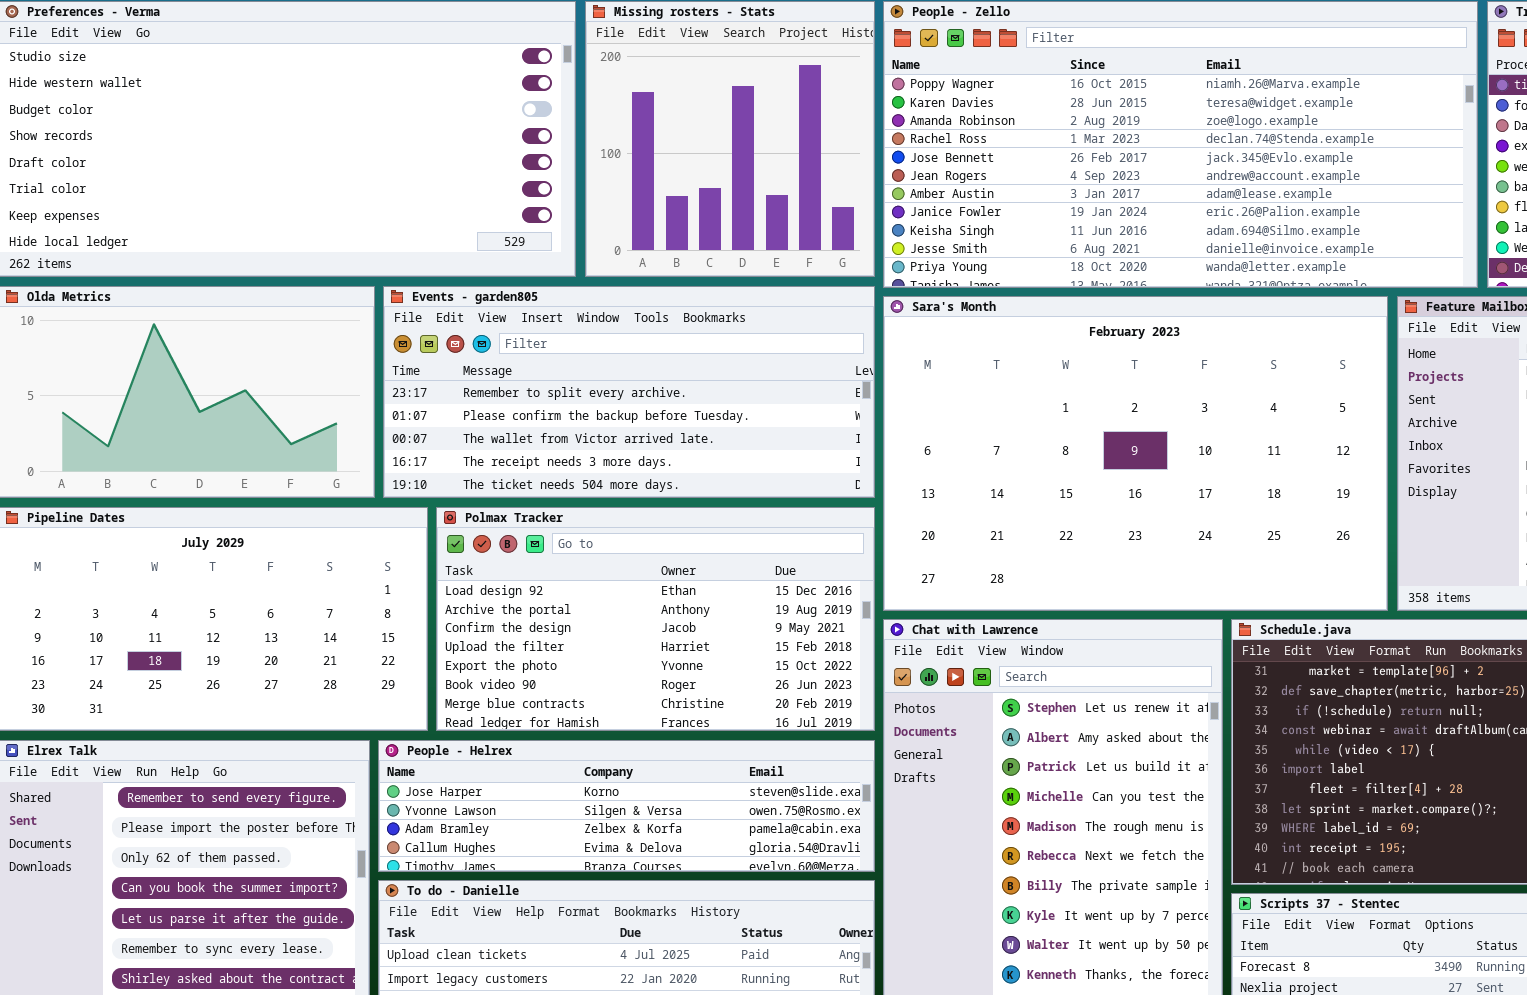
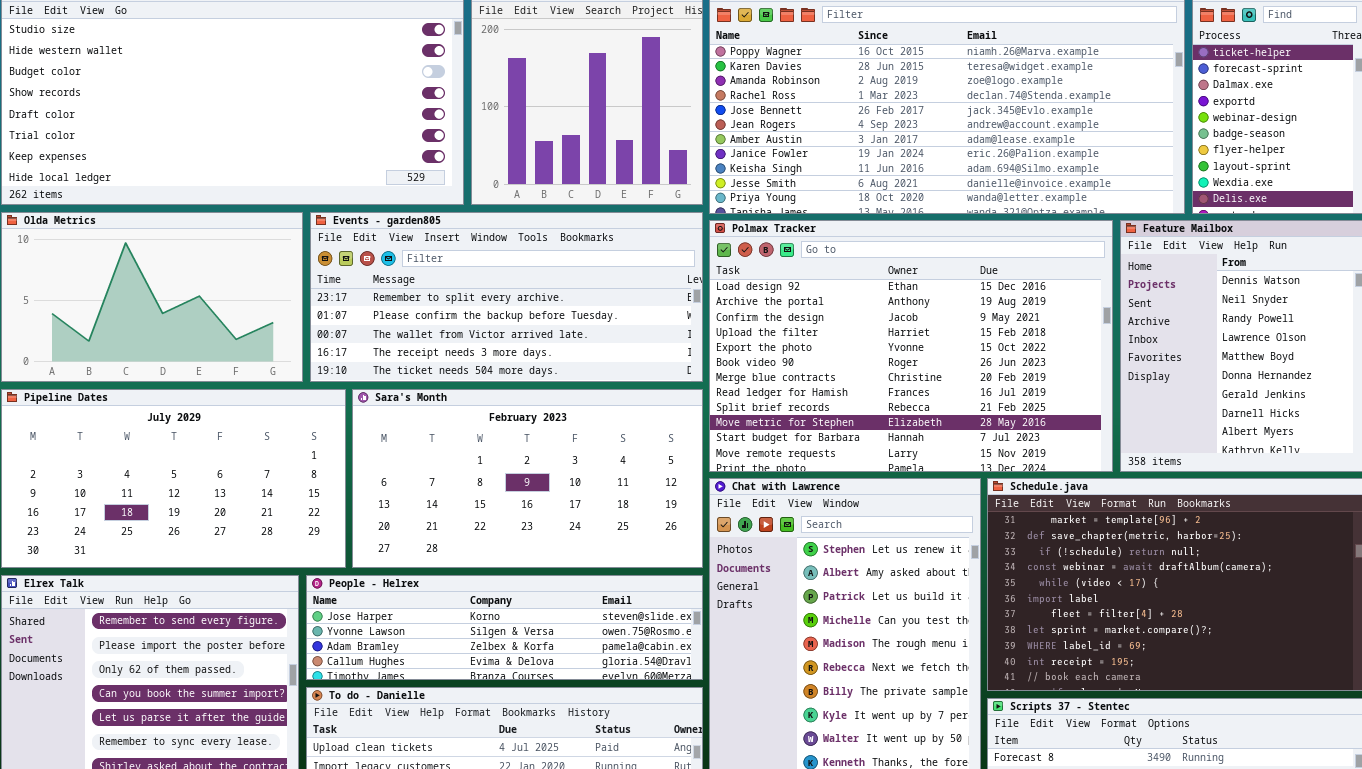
Sara's Month: [883,296,1388,611] -> [352,389,703,568], moved, resized
Polmax Tracker: [436,507,875,731] -> [709,220,1113,472], moved, resized

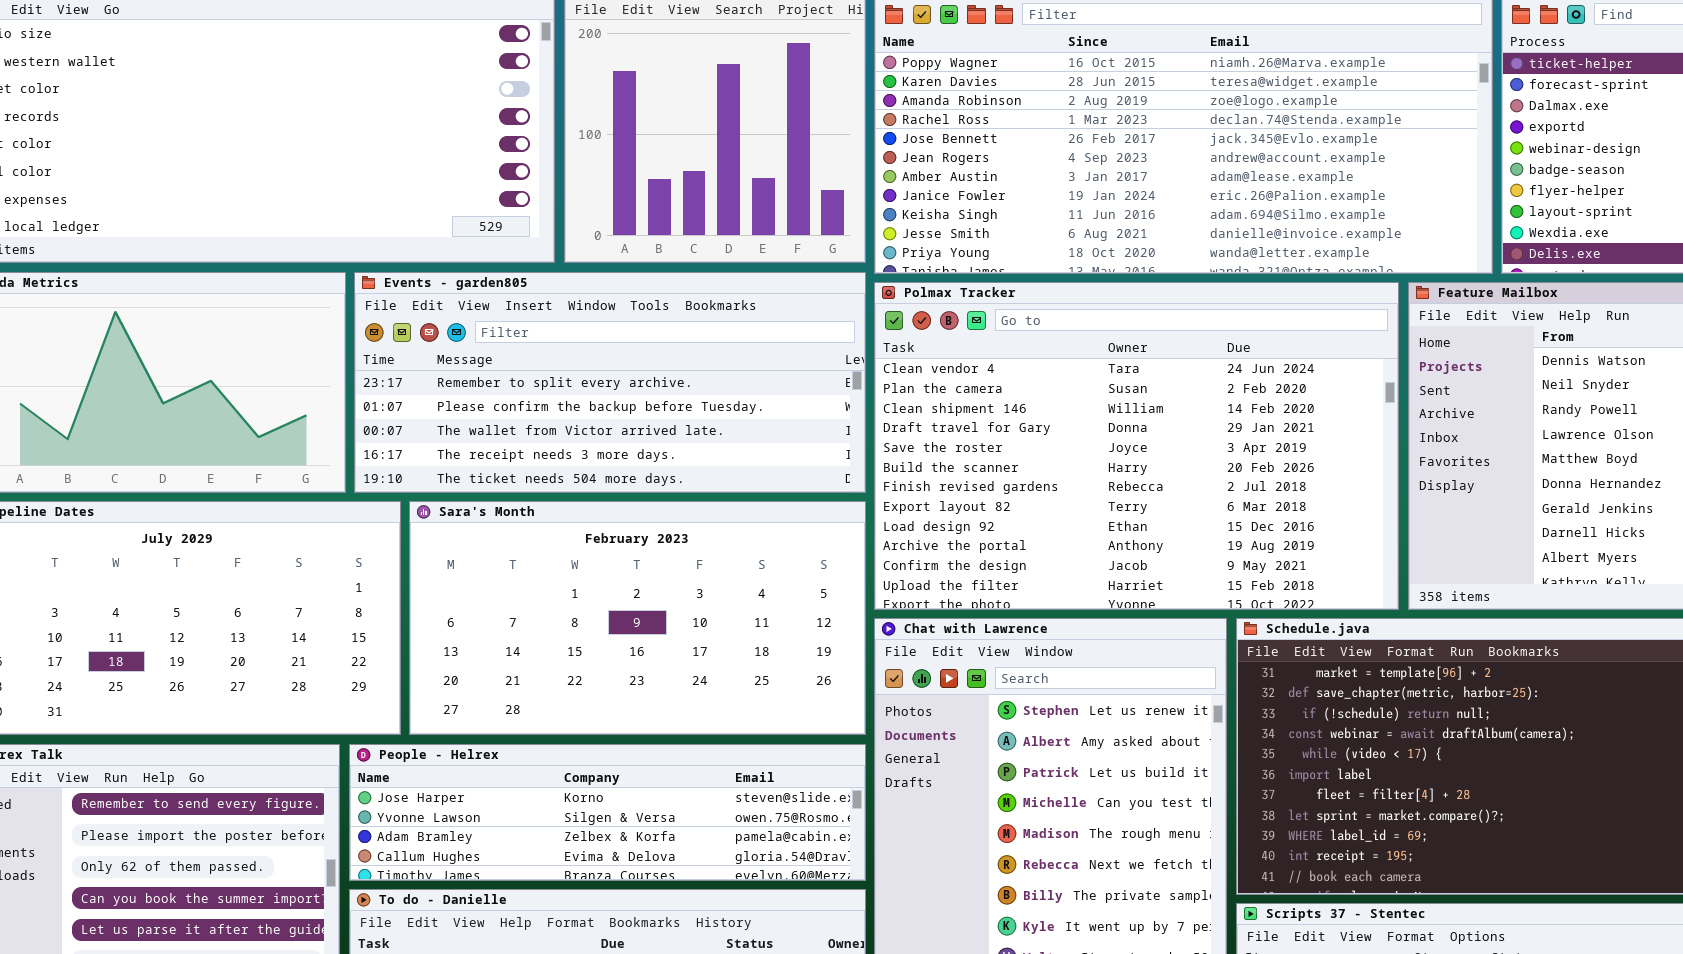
Polmax Tracker: [709,220,1113,472] -> [874,282,1399,610], scrolled up 8 rows

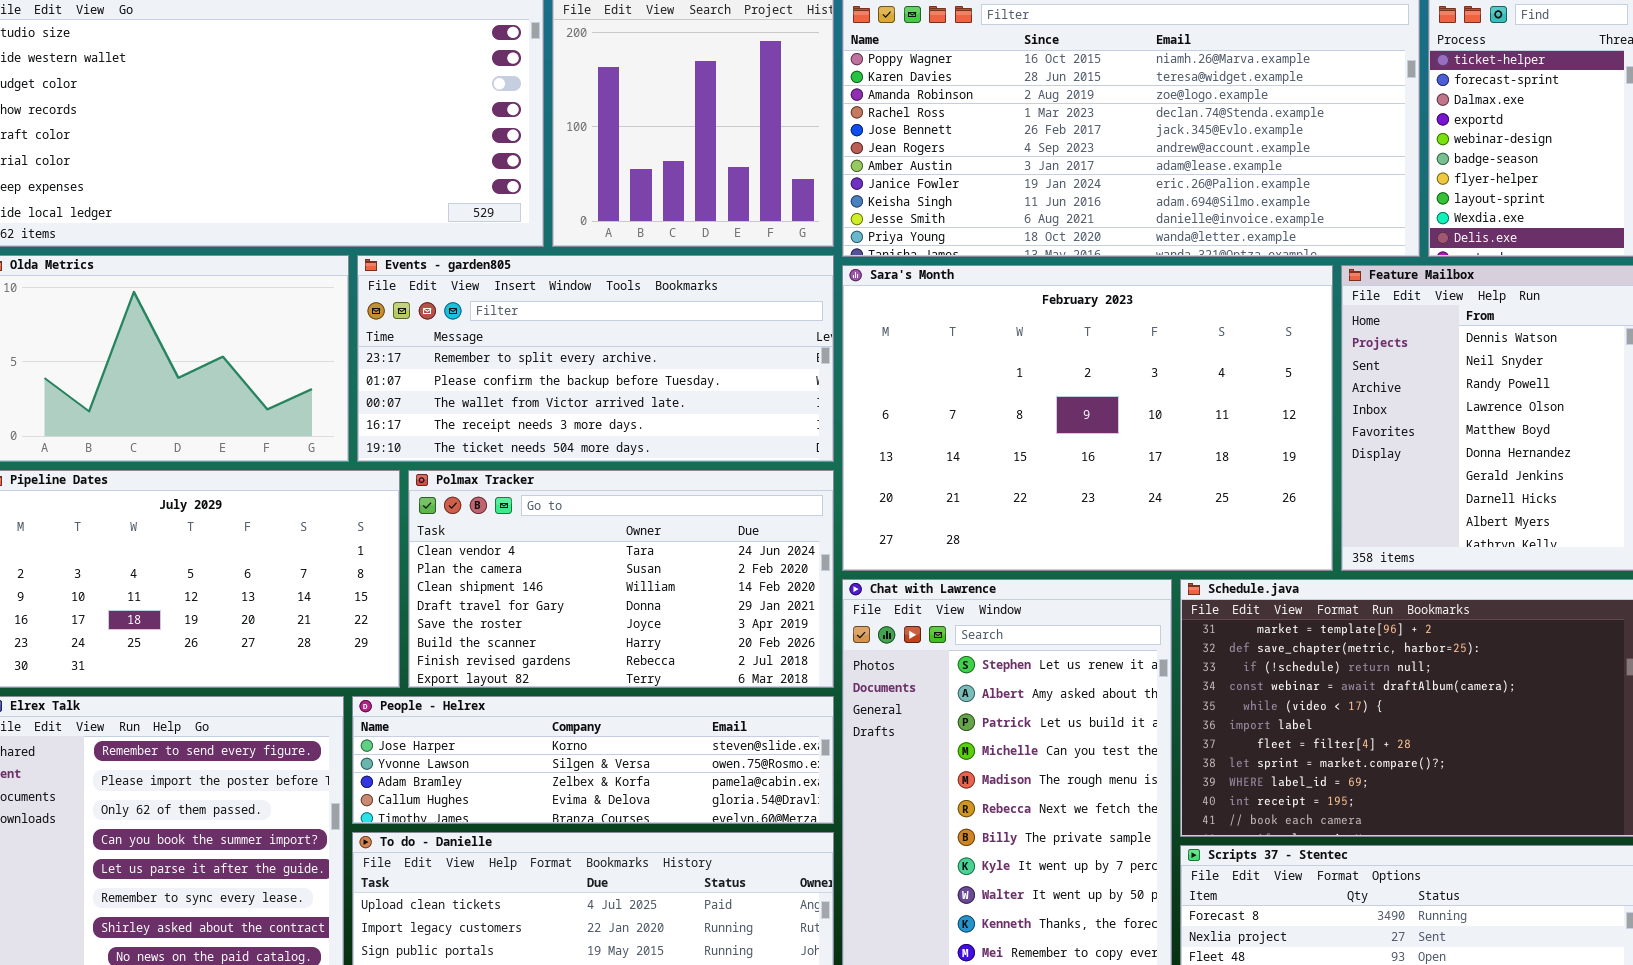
Polmax Tracker: [874,282,1399,610] -> [408,470,834,688], moved, resized
Sara's Month: [409,501,866,735] -> [842,265,1333,571], moved, resized

